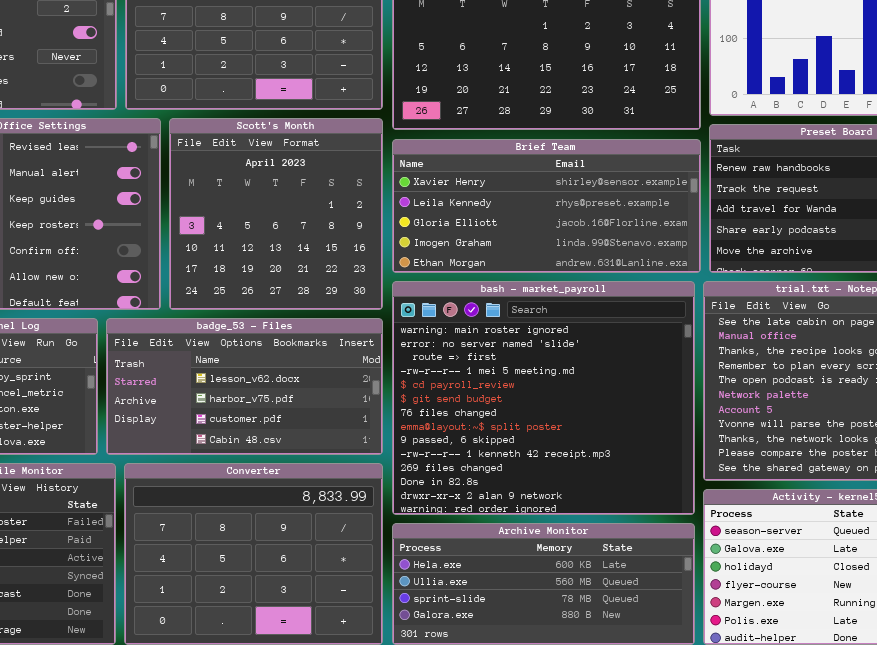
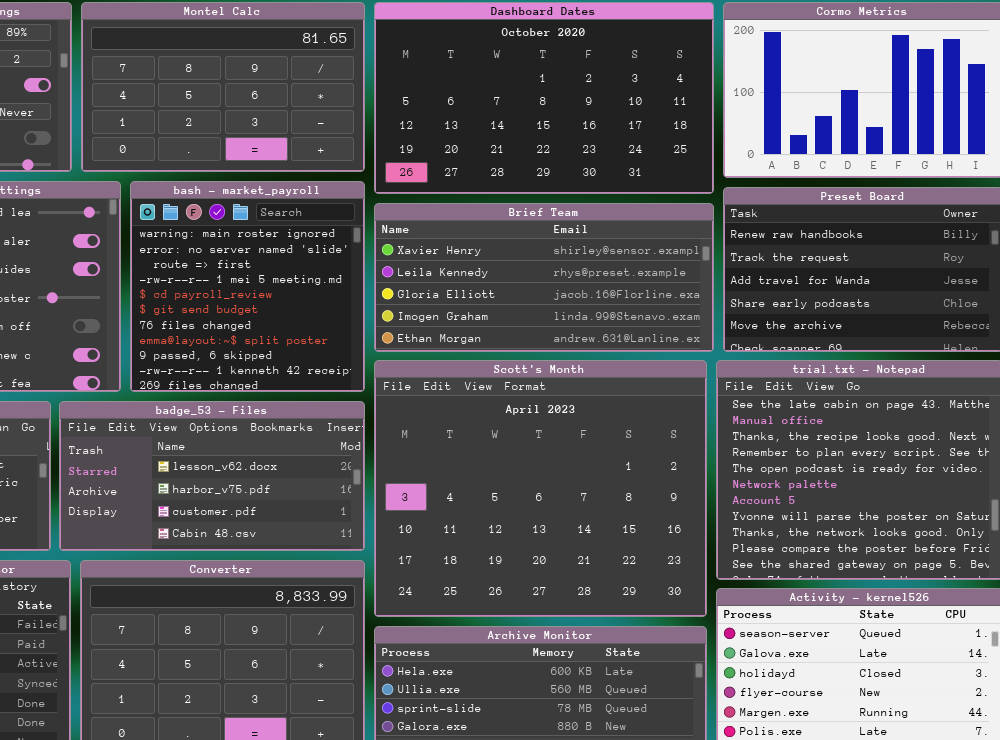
Scott's Month: [169,118,383,310] -> [374,360,707,617], moved, resized
bash - market_payroll: [392,281,695,515] -> [130,181,365,392], moved, resized

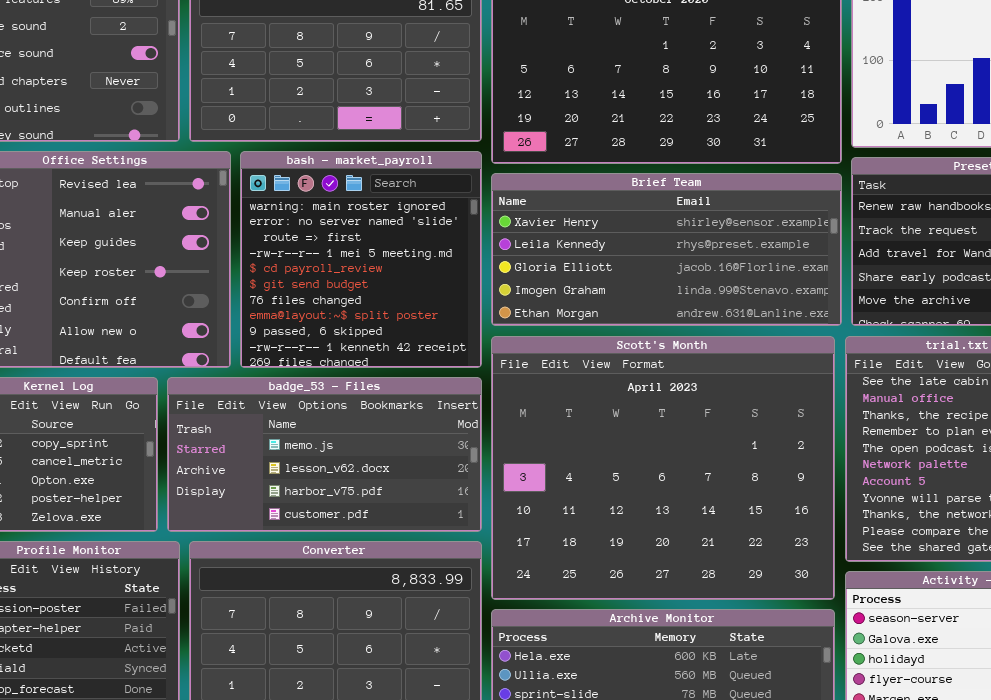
badge_53 - Files: [59,401,365,551] -> [167,377,482,532], scrolled up 1 row

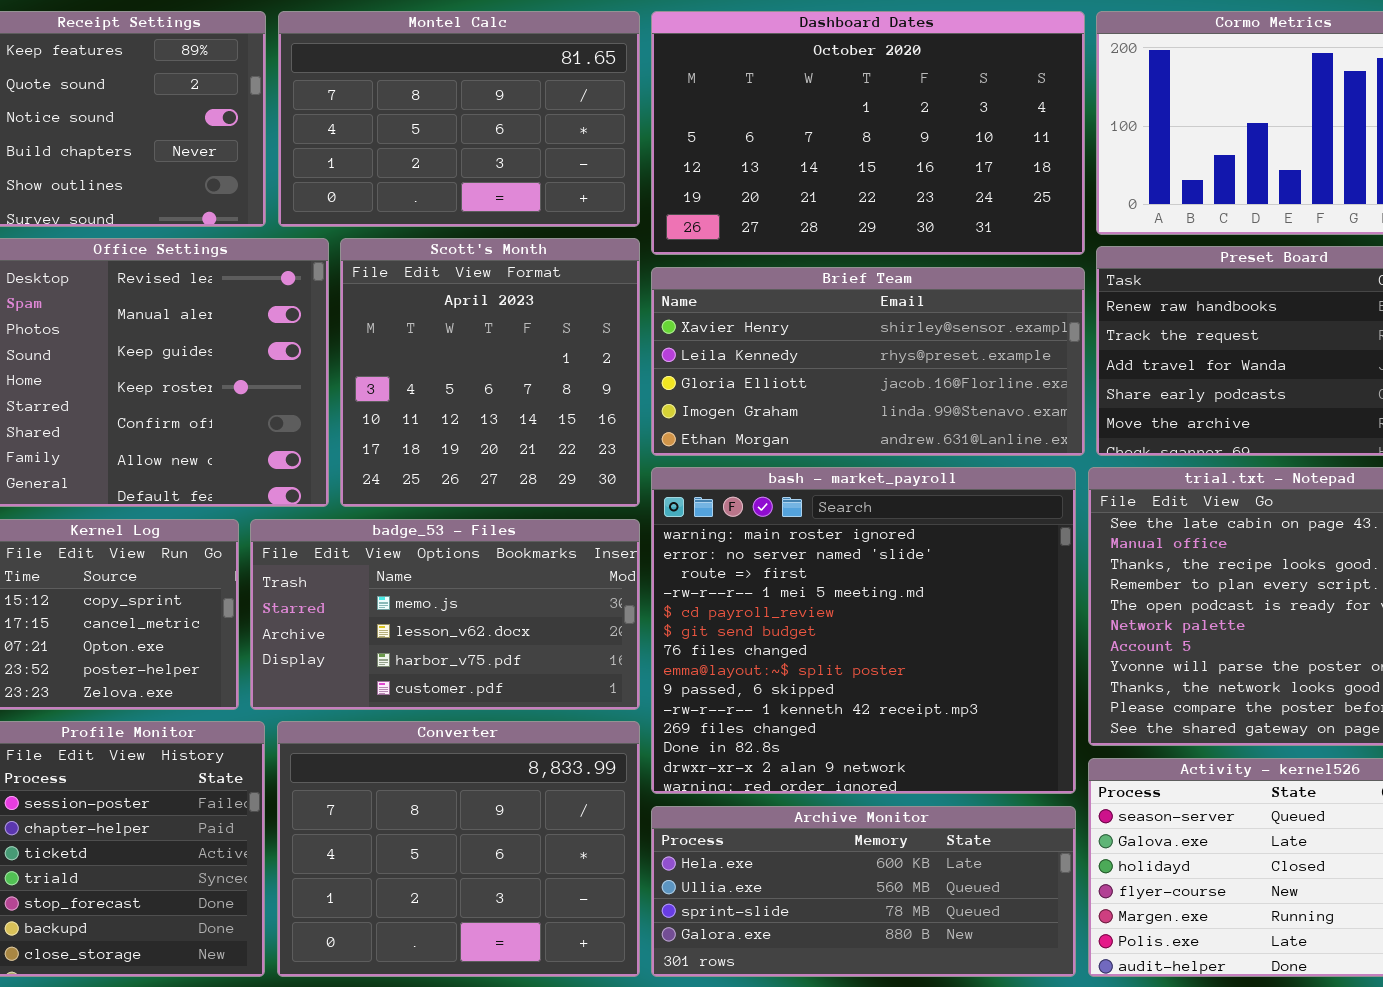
bash - market_payroll: [240,151,482,368] -> [651,467,1076,794], moved, resized
Scott's Month: [491,336,835,600] -> [340,238,640,507], moved, resized

